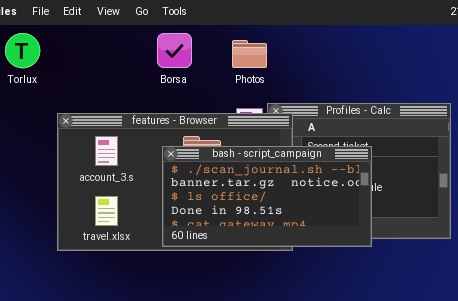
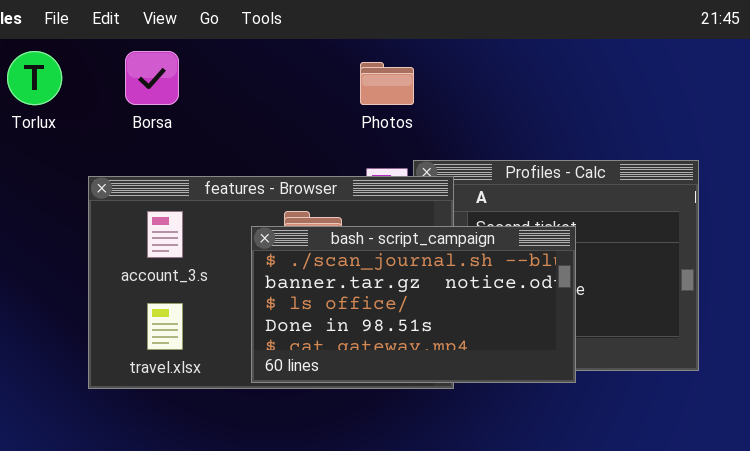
Borsa: [157,33,192,68] -> [125,51,179,105], moved

